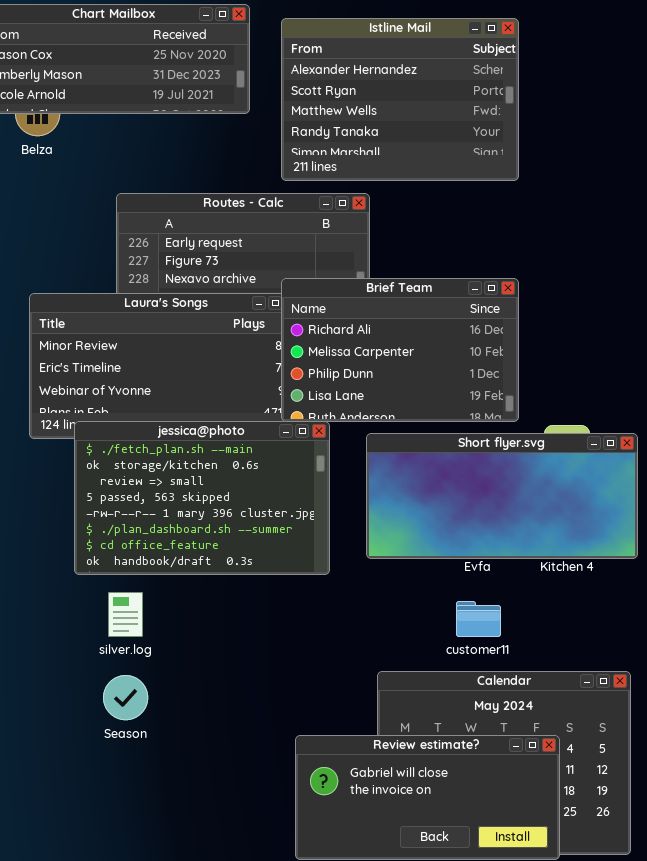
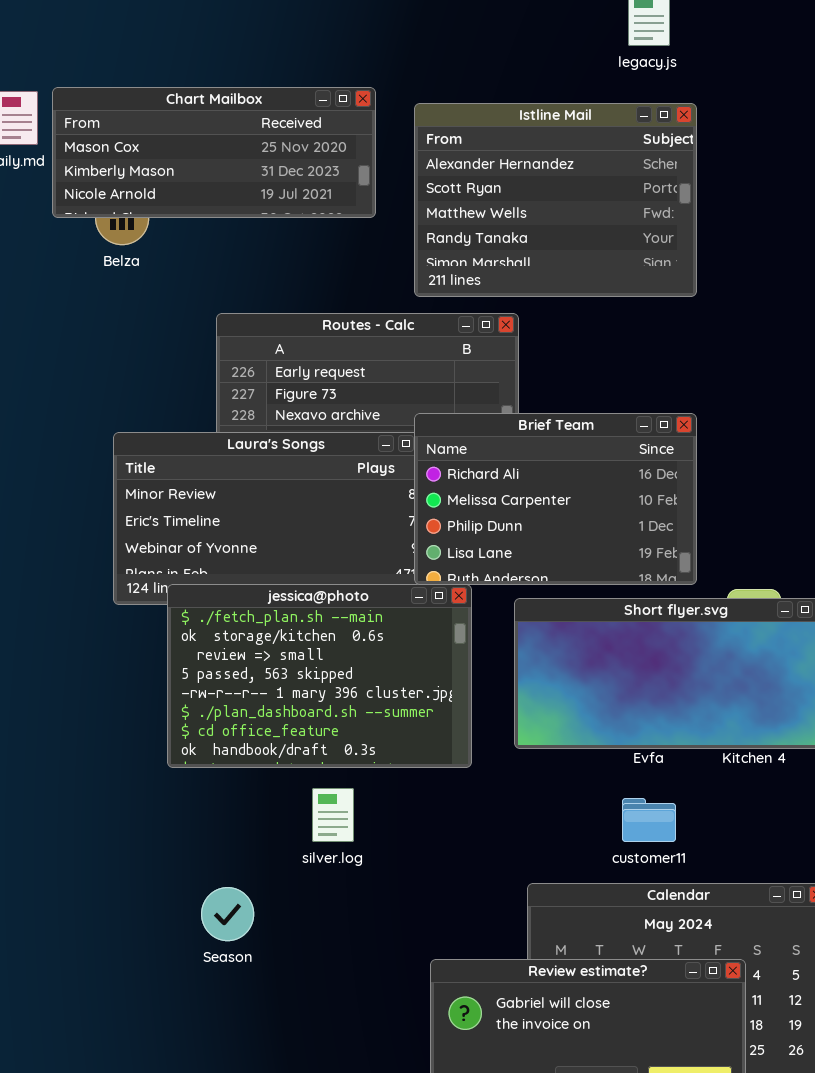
silver.log: [108,592,143,637] -> [312,788,354,842], moved

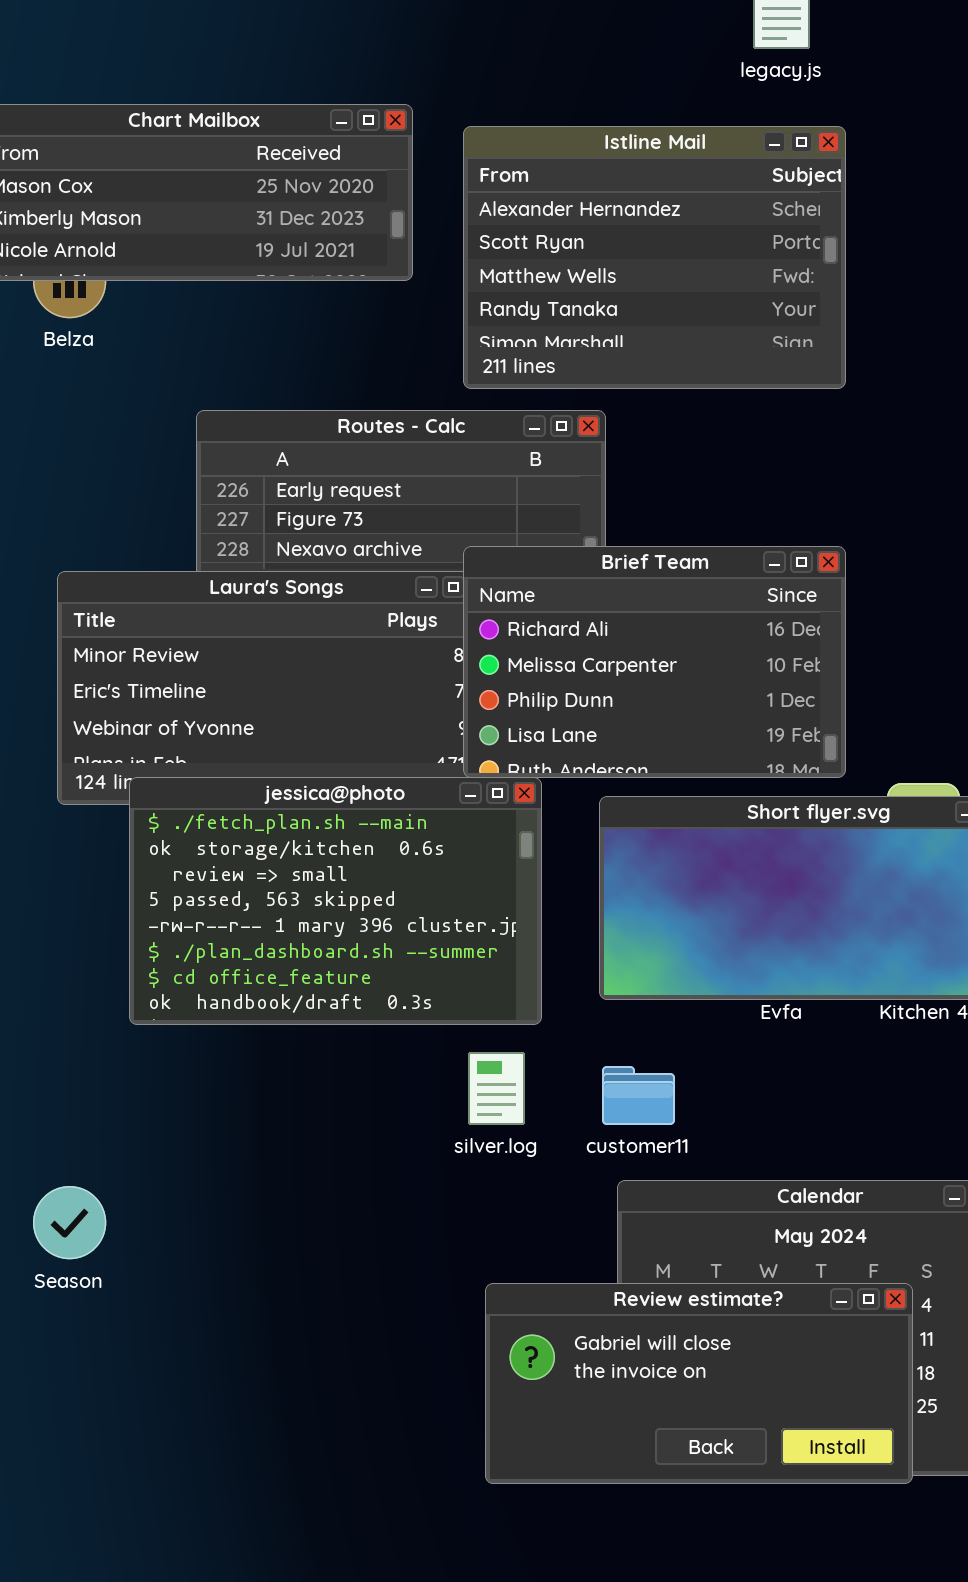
silver.log: [312,788,354,842] -> [468,1052,525,1125], moved
customer11: [622,798,676,842] -> [602,1066,675,1125], moved
Season: [201,887,254,941] -> [33,1186,106,1259], moved

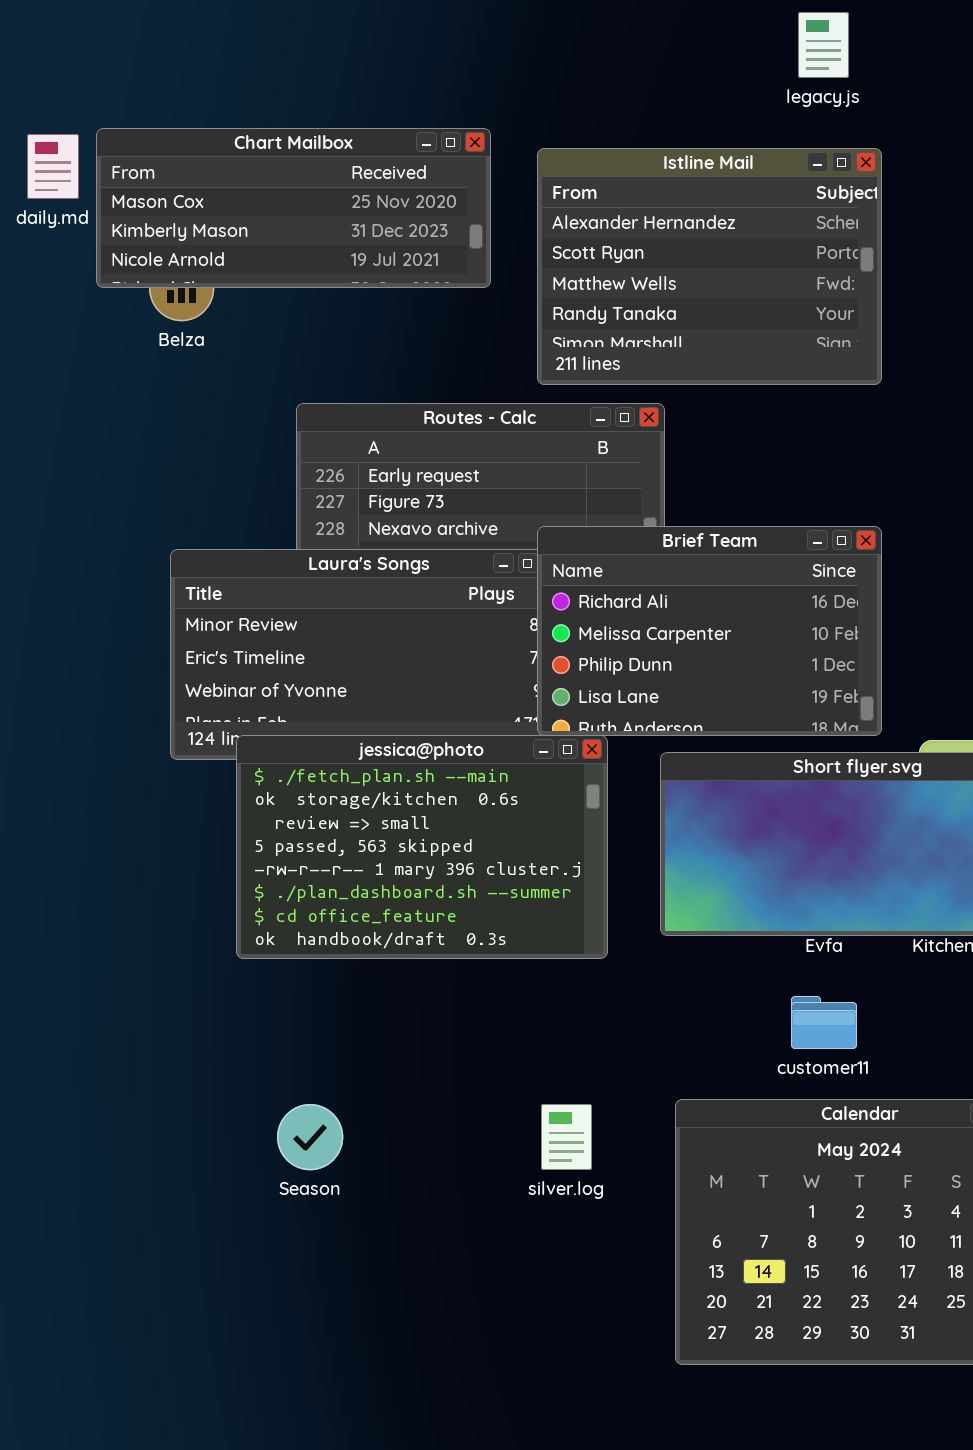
silver.log: [468,1052,525,1125] -> [541,1104,592,1170], moved
customer11: [602,1066,675,1125] -> [791,996,857,1049], moved
Season: [33,1186,106,1259] -> [277,1104,343,1170], moved
Review estimate?: [485,1283,913,1484] -> none, closed

